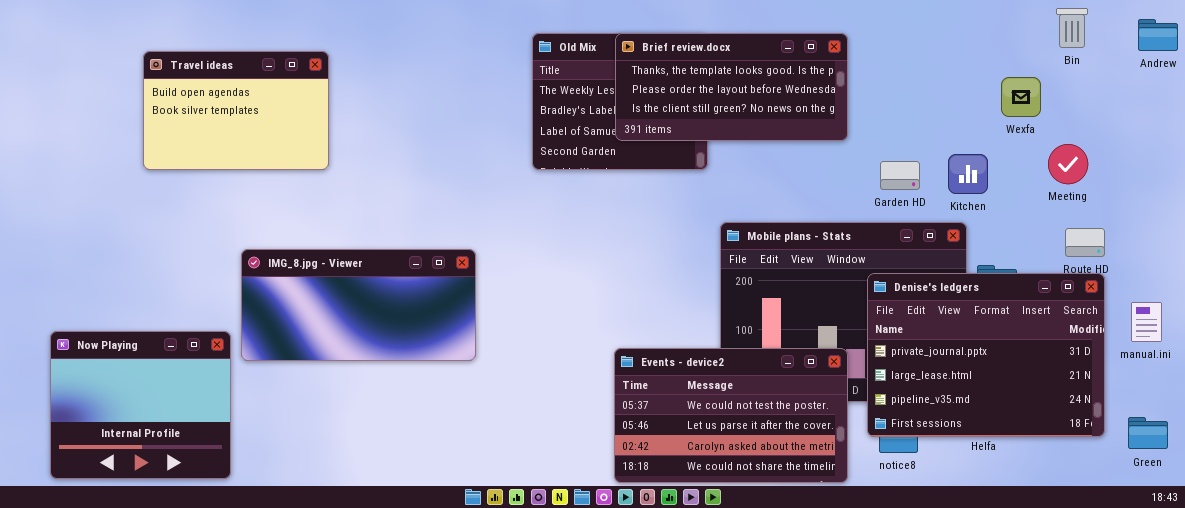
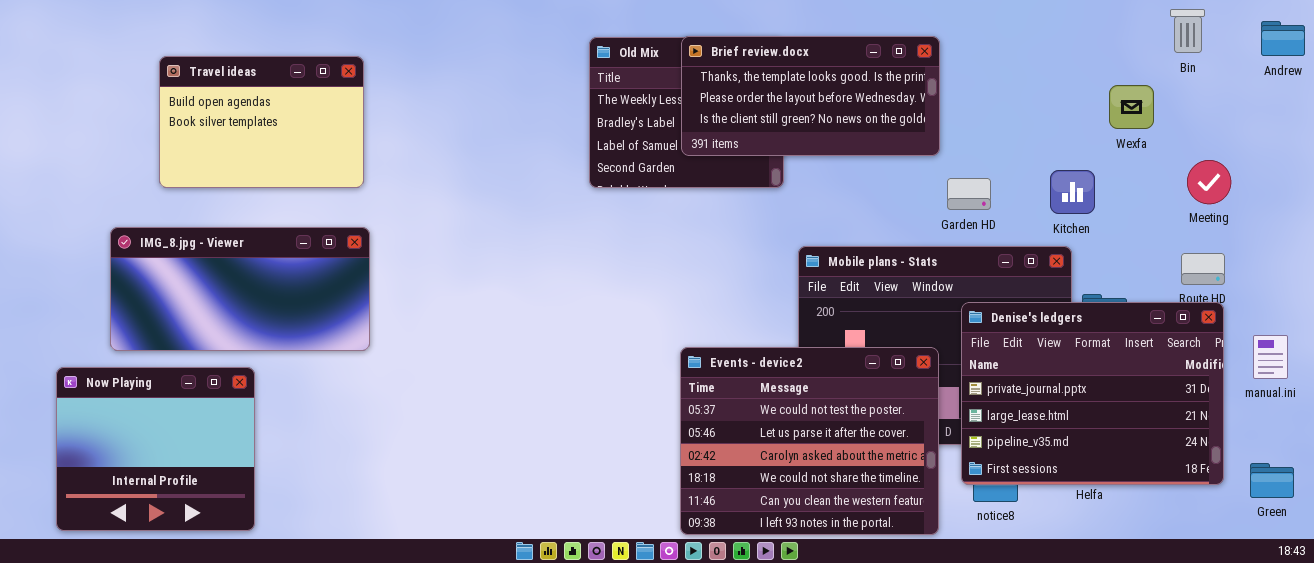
Meeting: [1048,144,1088,184] -> [1187,160,1231,204], moved
Garden HD: [880,161,920,190] -> [947,178,991,210], moved
IMG_8.jpg - Viewer: [241,249,476,361] -> [110,227,370,351], moved
Events - device2: [614,348,848,483] -> [680,347,939,535], resized

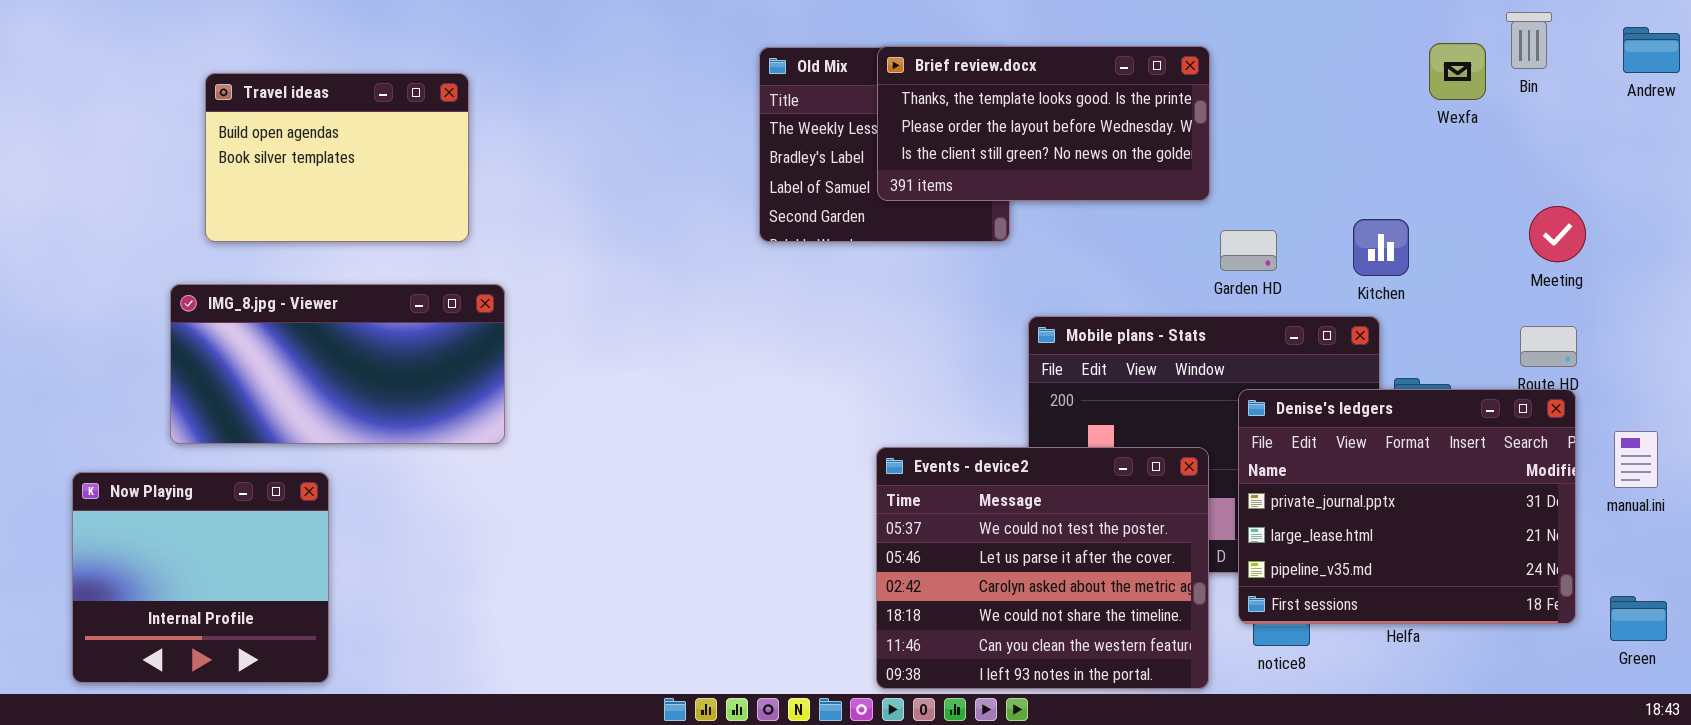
Wexfa: [1109,85,1154,129] -> [1429,43,1486,100], moved
IMG_8.jpg - Viewer: [110,227,370,351] -> [170,284,505,444], moved

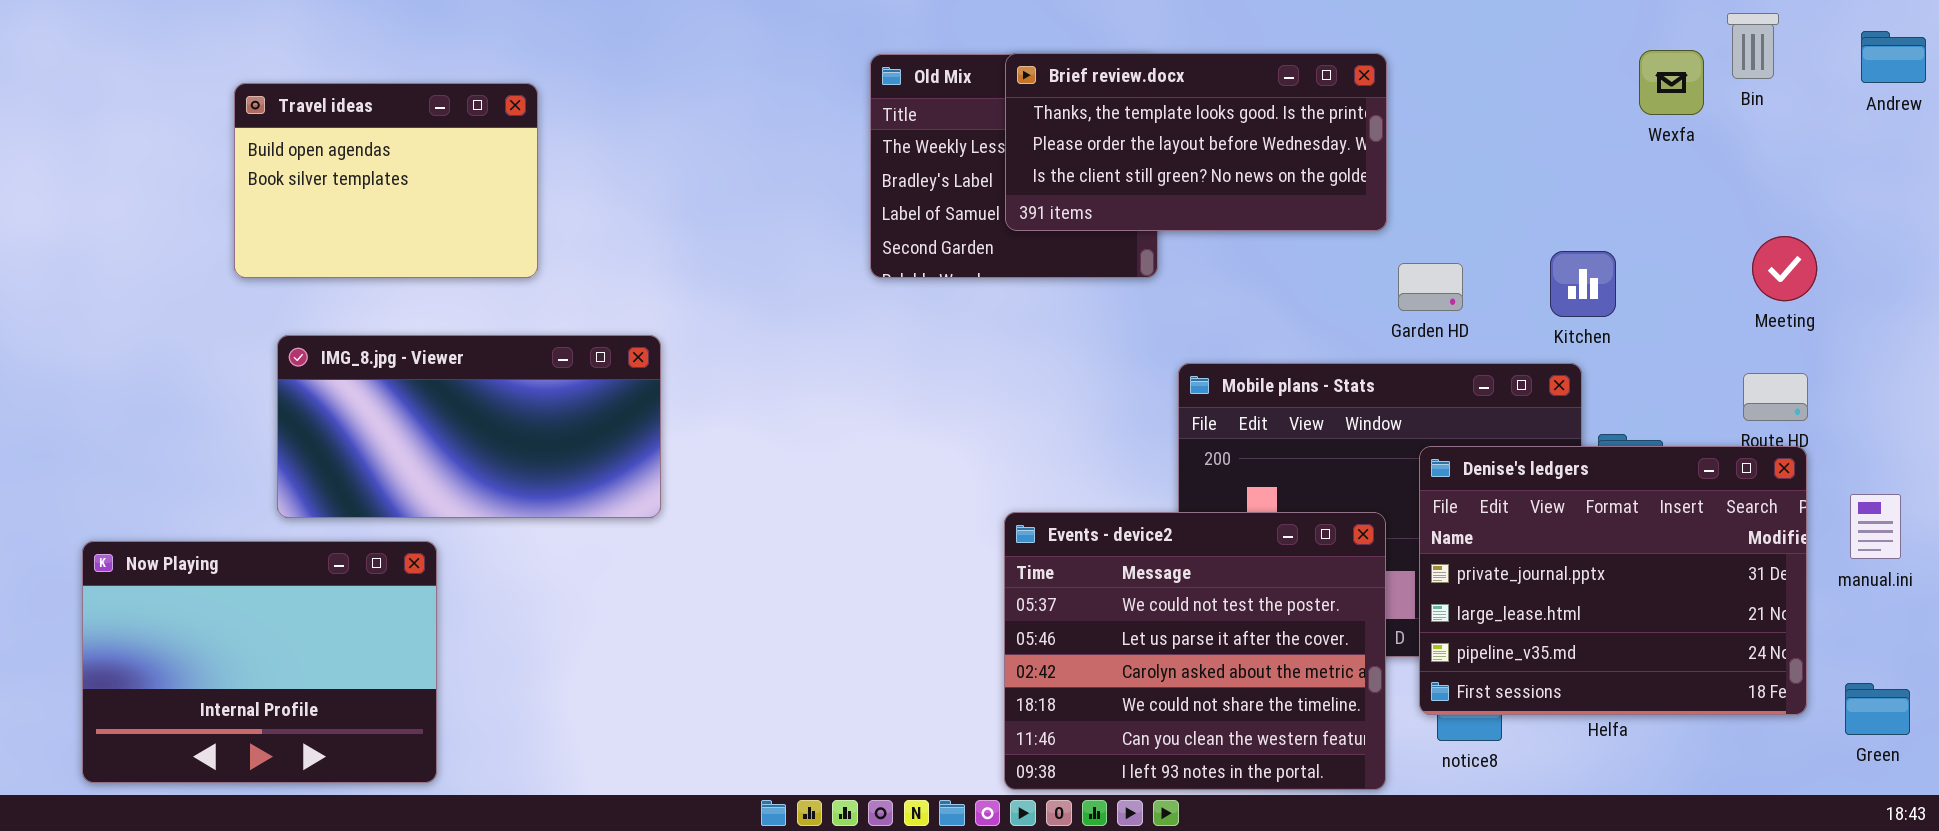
IMG_8.jpg - Viewer: [170,284,505,444] -> [277,335,661,518], moved
Now Playing: [72,472,329,683] -> [82,541,437,783], resized

